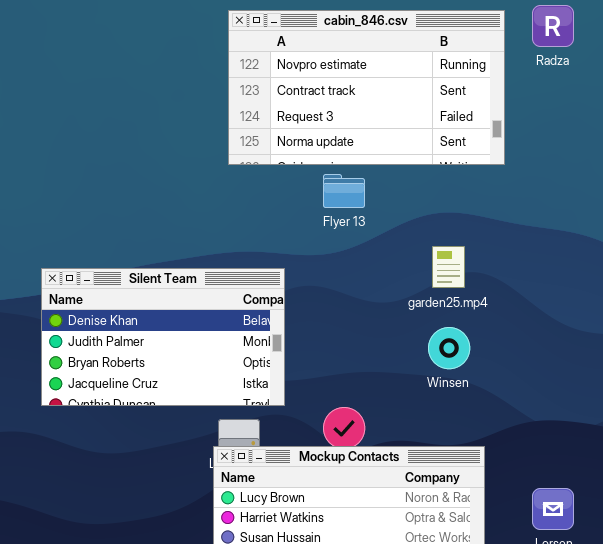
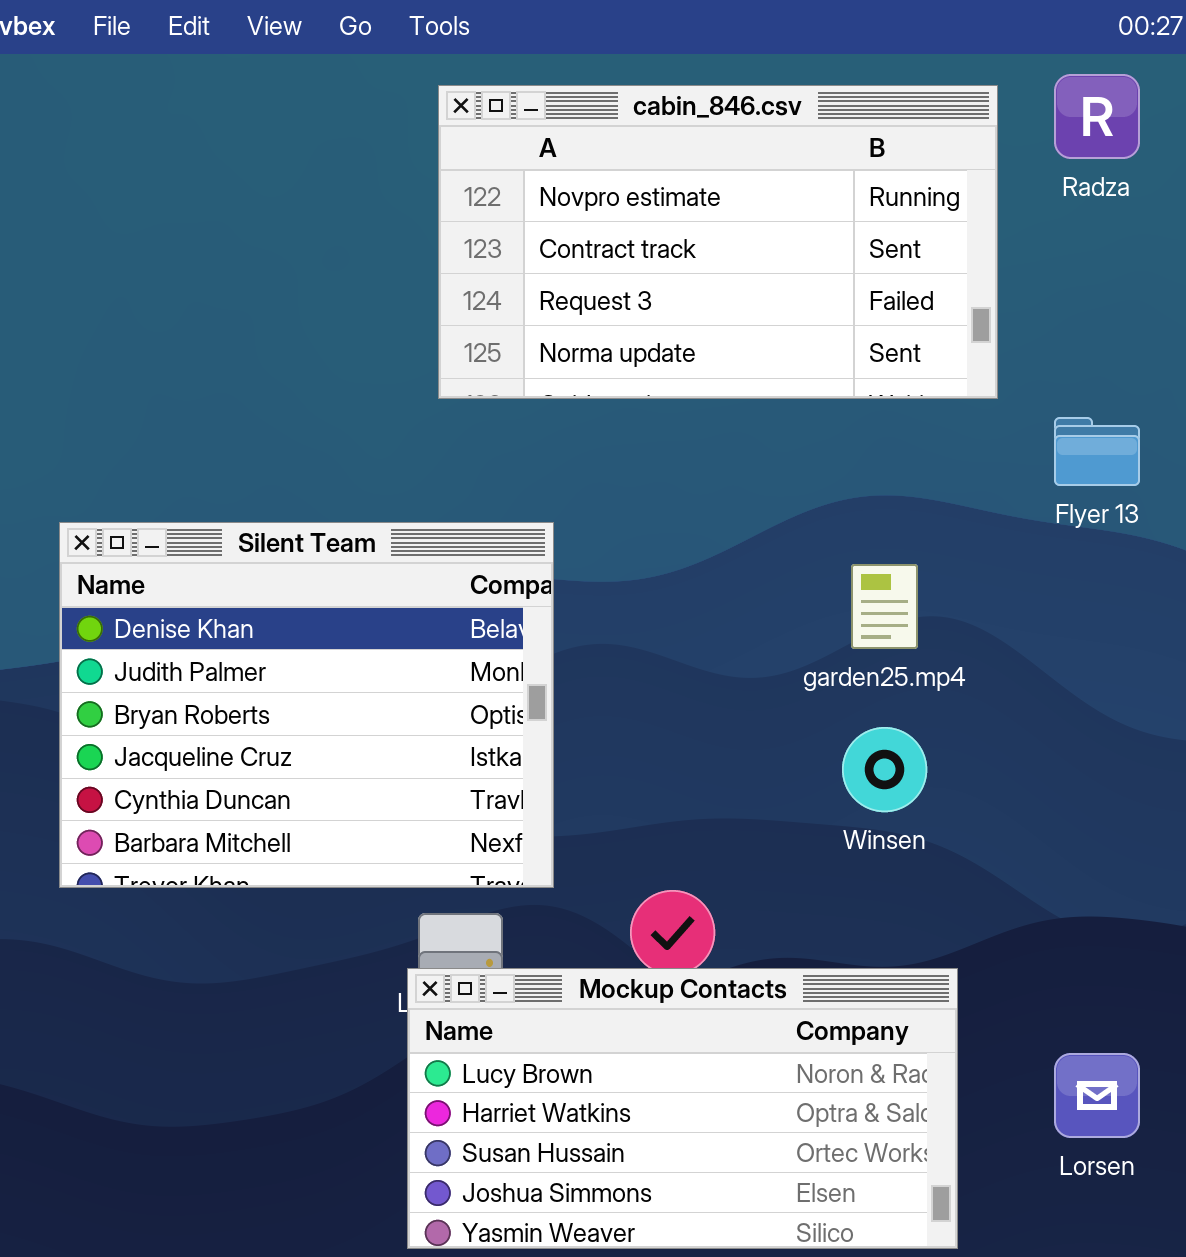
Flyer 13: [323,174,365,208] -> [1054,417,1140,486], moved
Silent Team: [41,268,285,406] -> [59,522,554,888], resized

